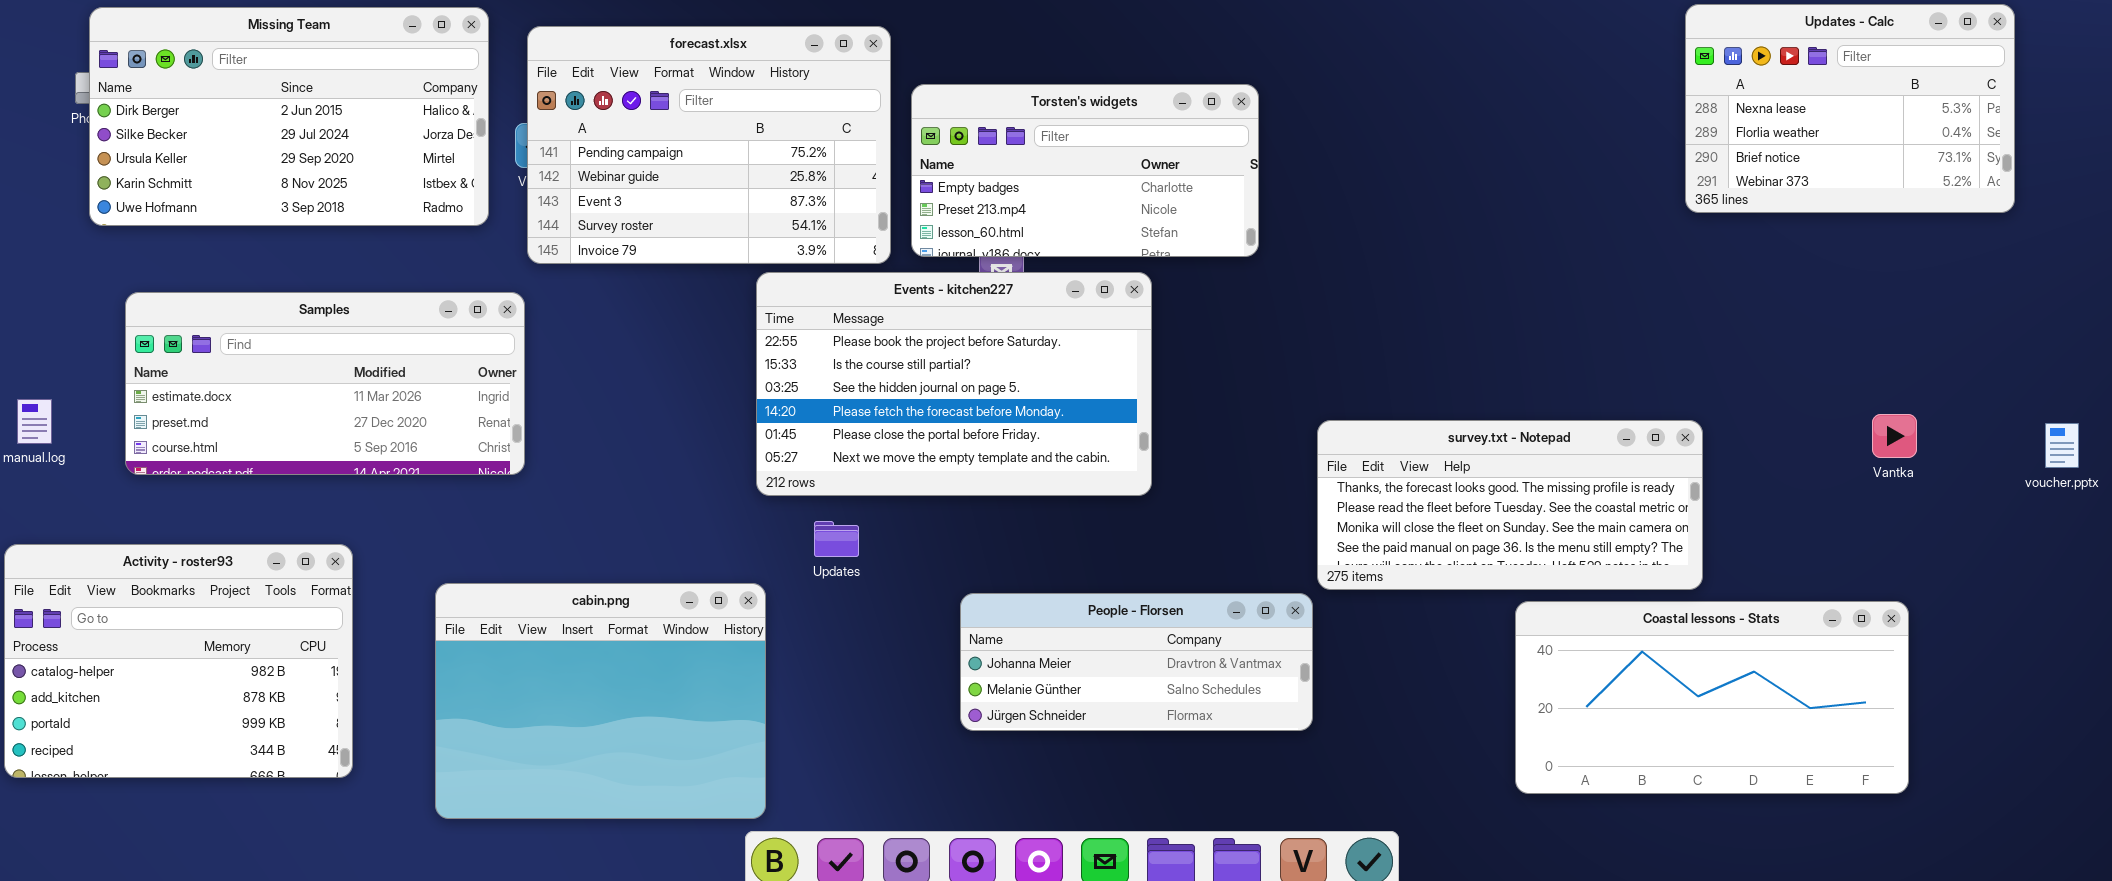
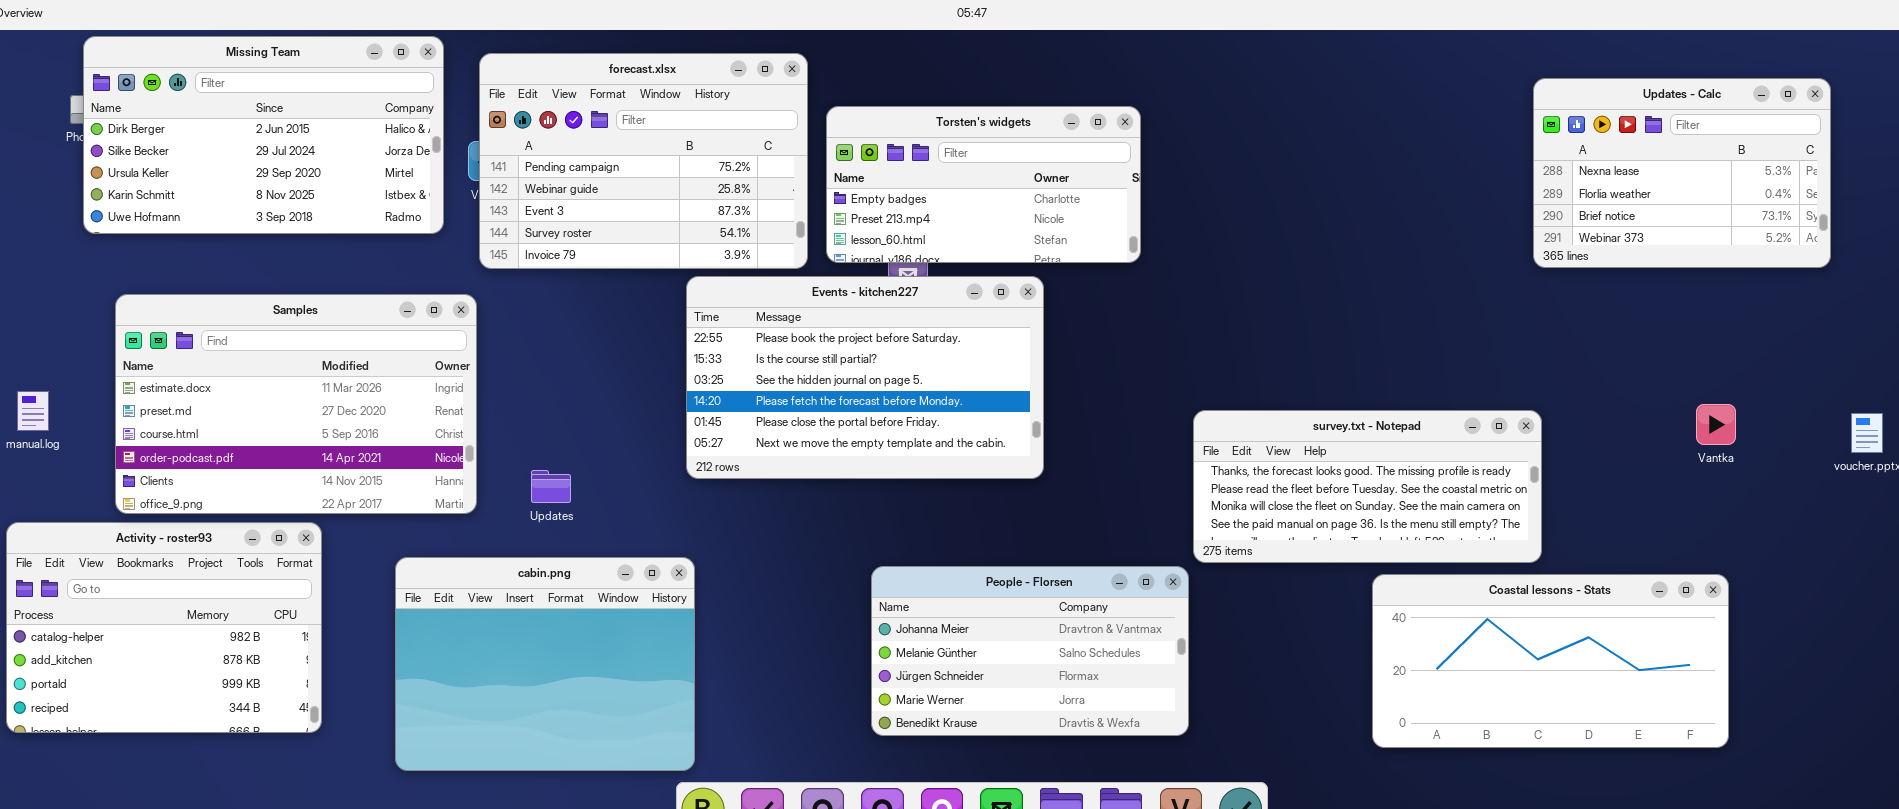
Updates - Calc: [1685,4,2015,213] -> [1533,78,1831,268], moved
Samples: [125,292,525,475] -> [115,294,477,514], resized
Updates: [814,521,859,557] -> [531,470,571,503], moved
People - Florsen: [960,593,1313,731] -> [871,566,1189,736], resized

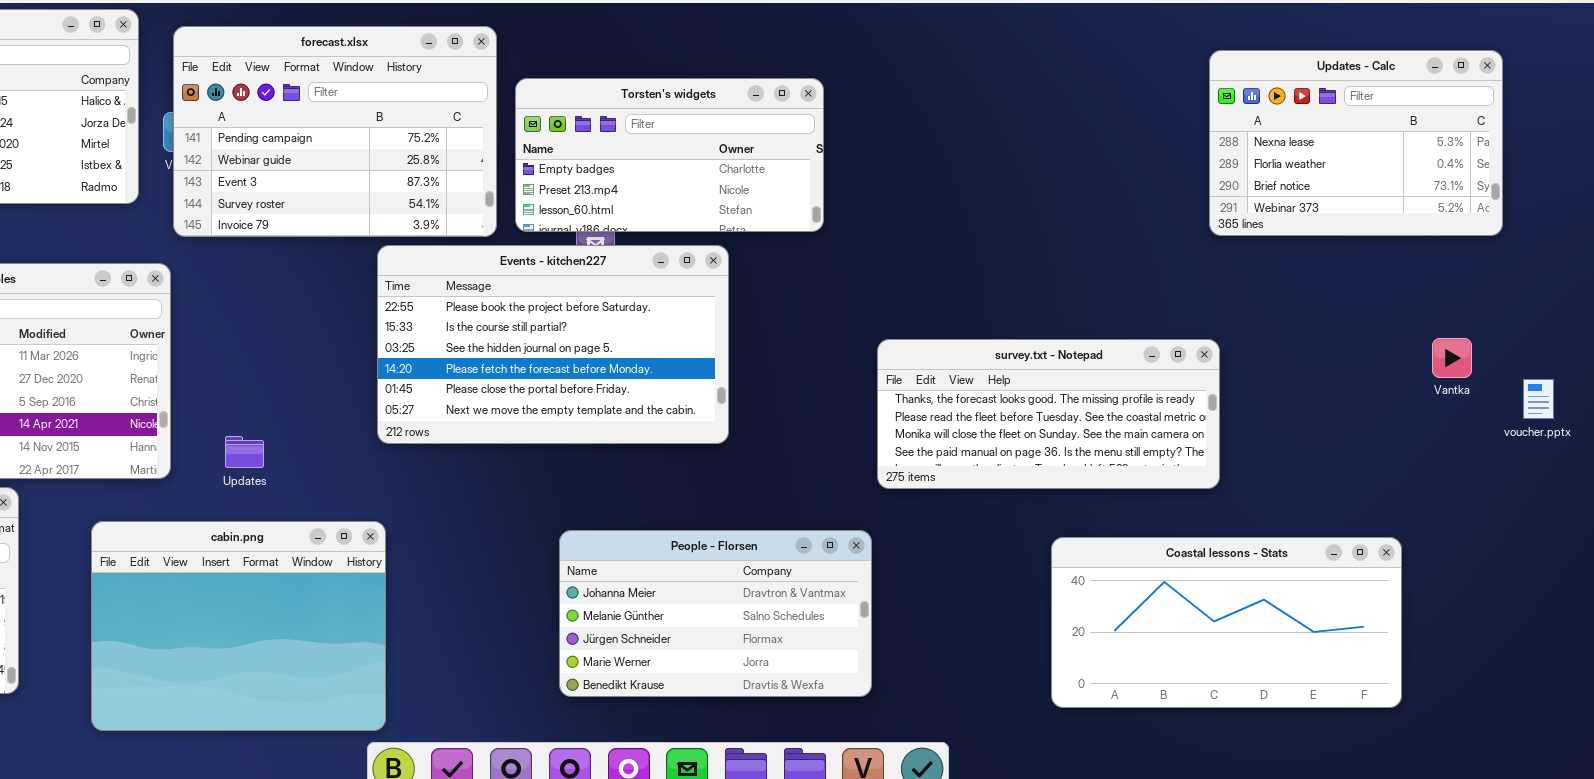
Vantka: [1696,404,1736,445] -> [1432,338,1472,378], moved
survey.txt - Notepad: [1193,410,1542,563] -> [877,339,1220,489], moved

